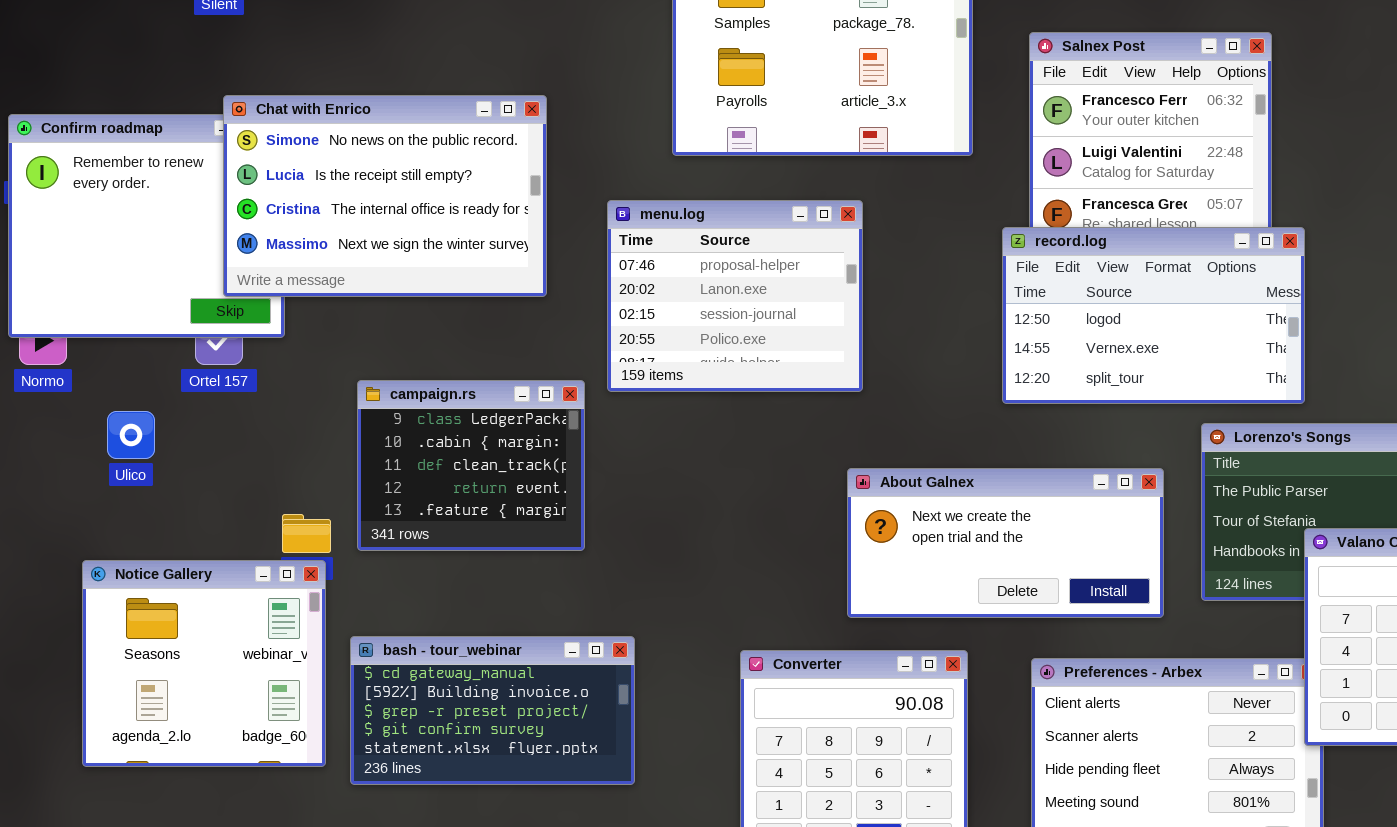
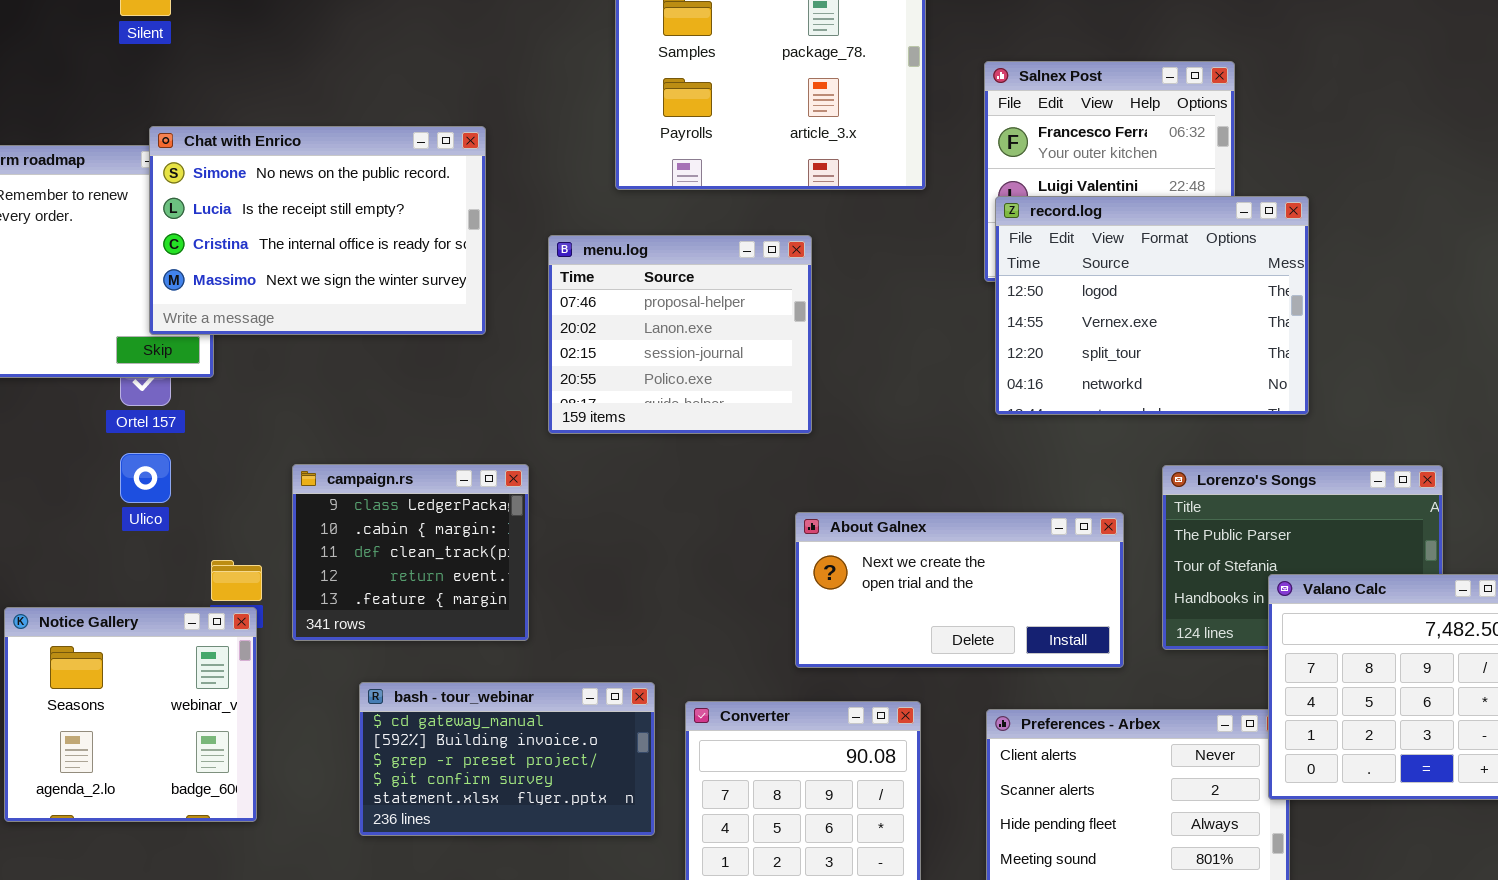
record.log: [1002,227,1305,404] -> [995,196,1309,415], moved, resized
campaign.rs: [357,380,585,551] -> [292,464,529,641], moved
Ulico: [107,411,155,459] -> [120,453,171,503], moved
bash - tour_webinar: [350,636,635,785] -> [359,682,655,836], moved

